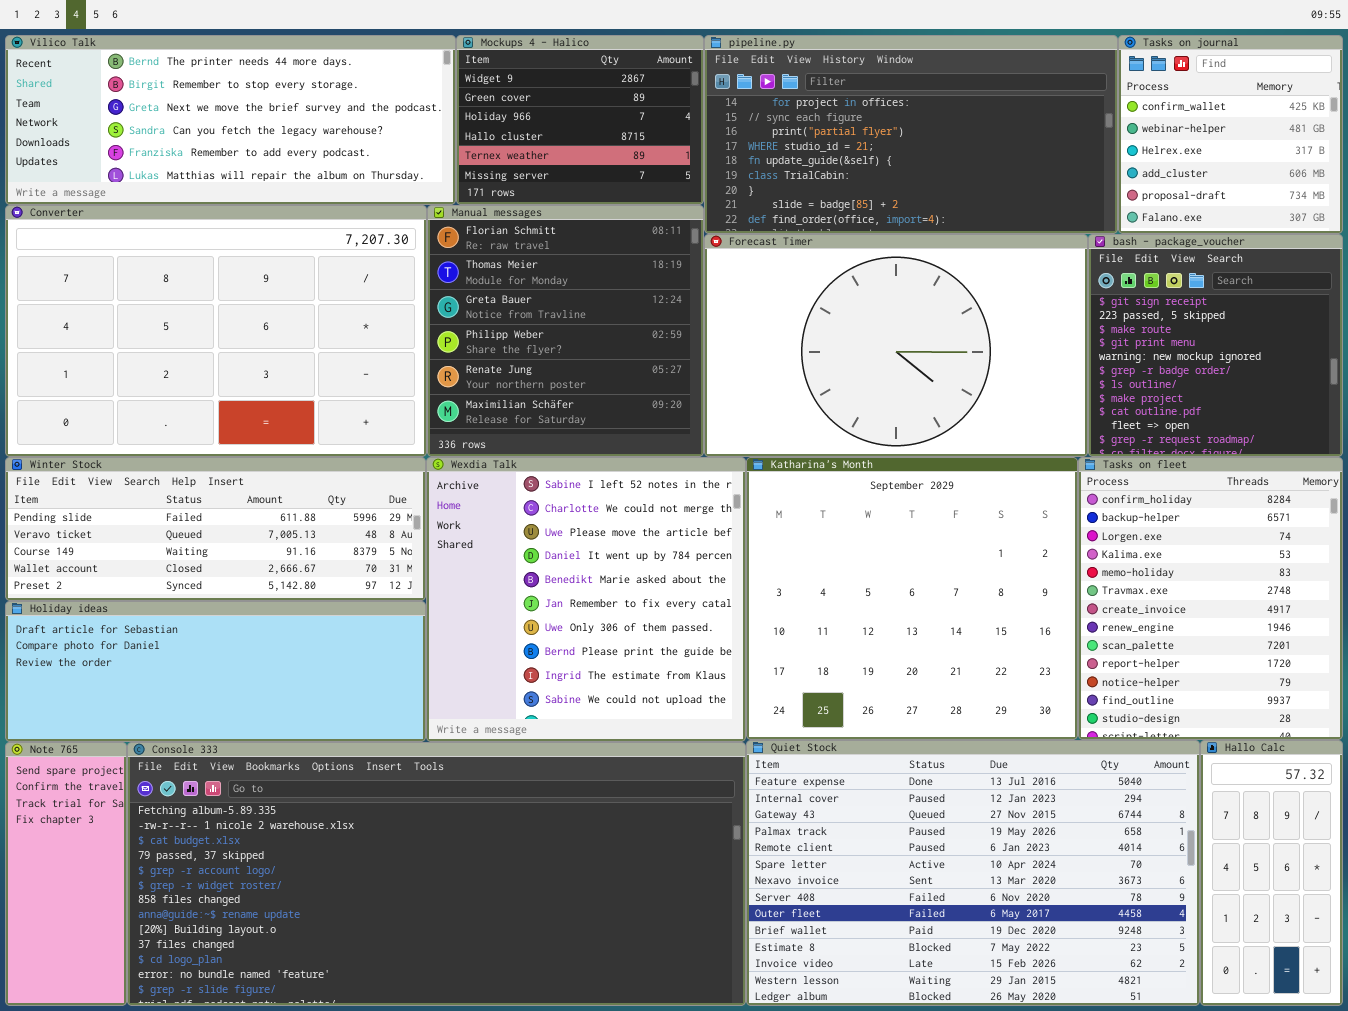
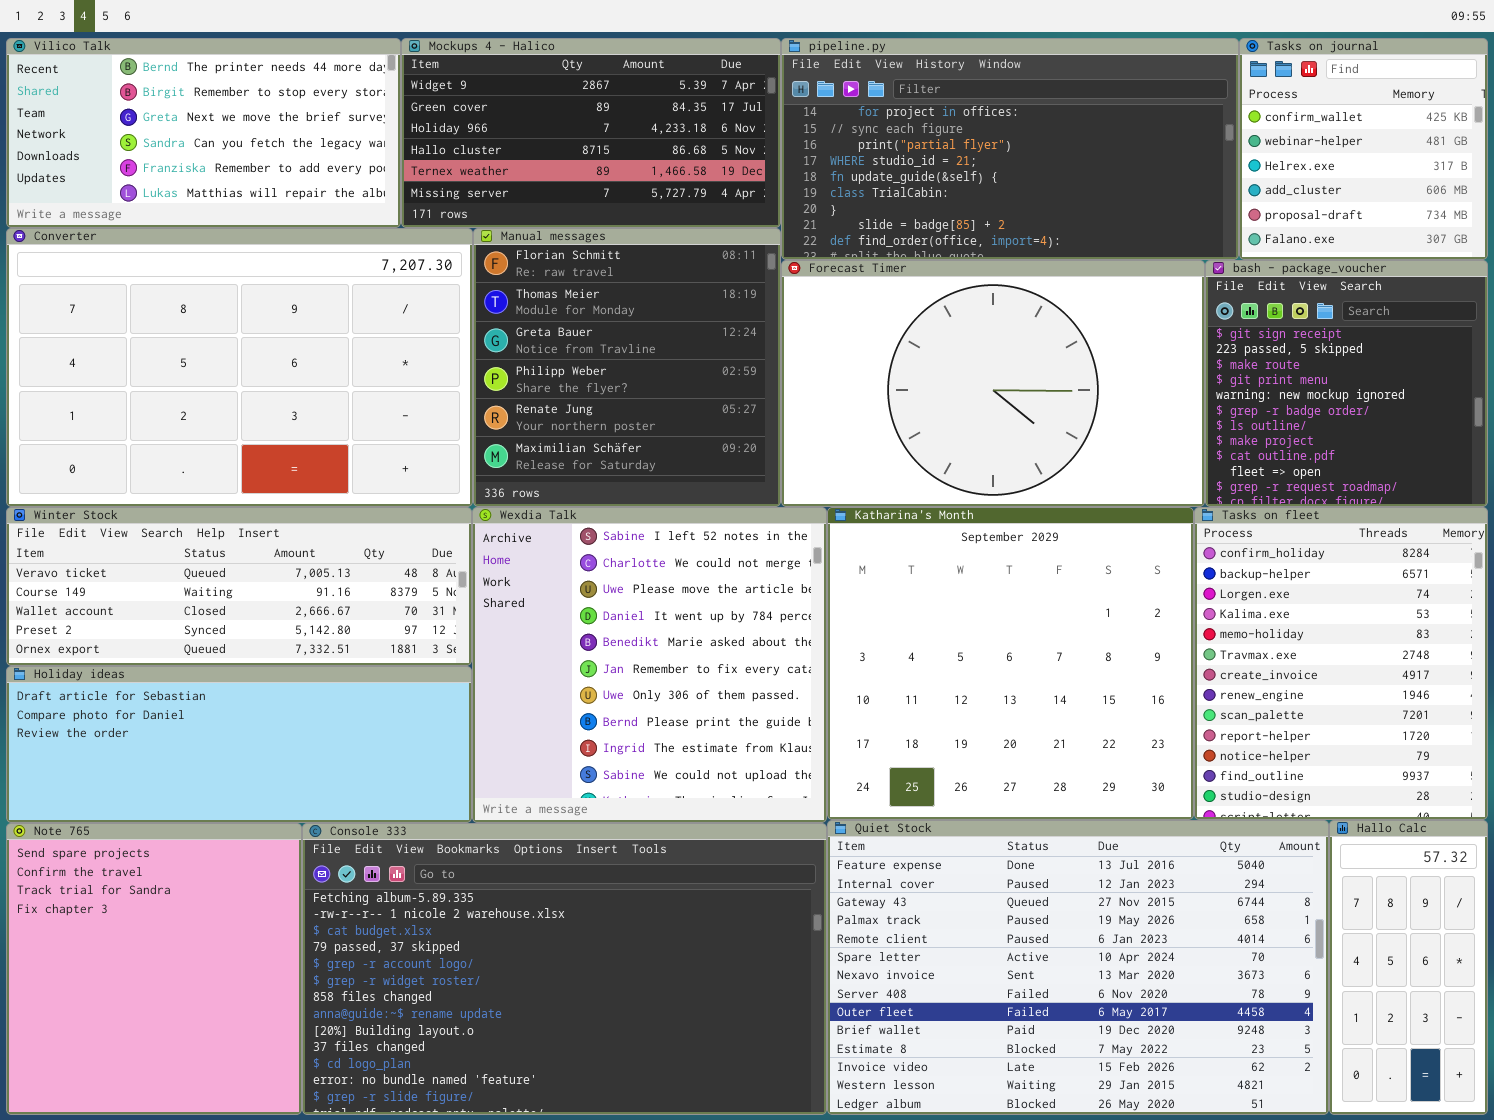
Vilico Talk: [5,35,456,205] -> [6,38,401,228], resized
Mockups 4 - Halico: [456,35,704,205] -> [401,38,781,228], resized
Winter Stock: [5,457,426,601] -> [6,507,472,666], scrolled down 1 row
Note 765: [5,742,127,1006] -> [6,823,302,1115], resized
Console 333: [127,742,746,1006] -> [302,823,827,1115], resized

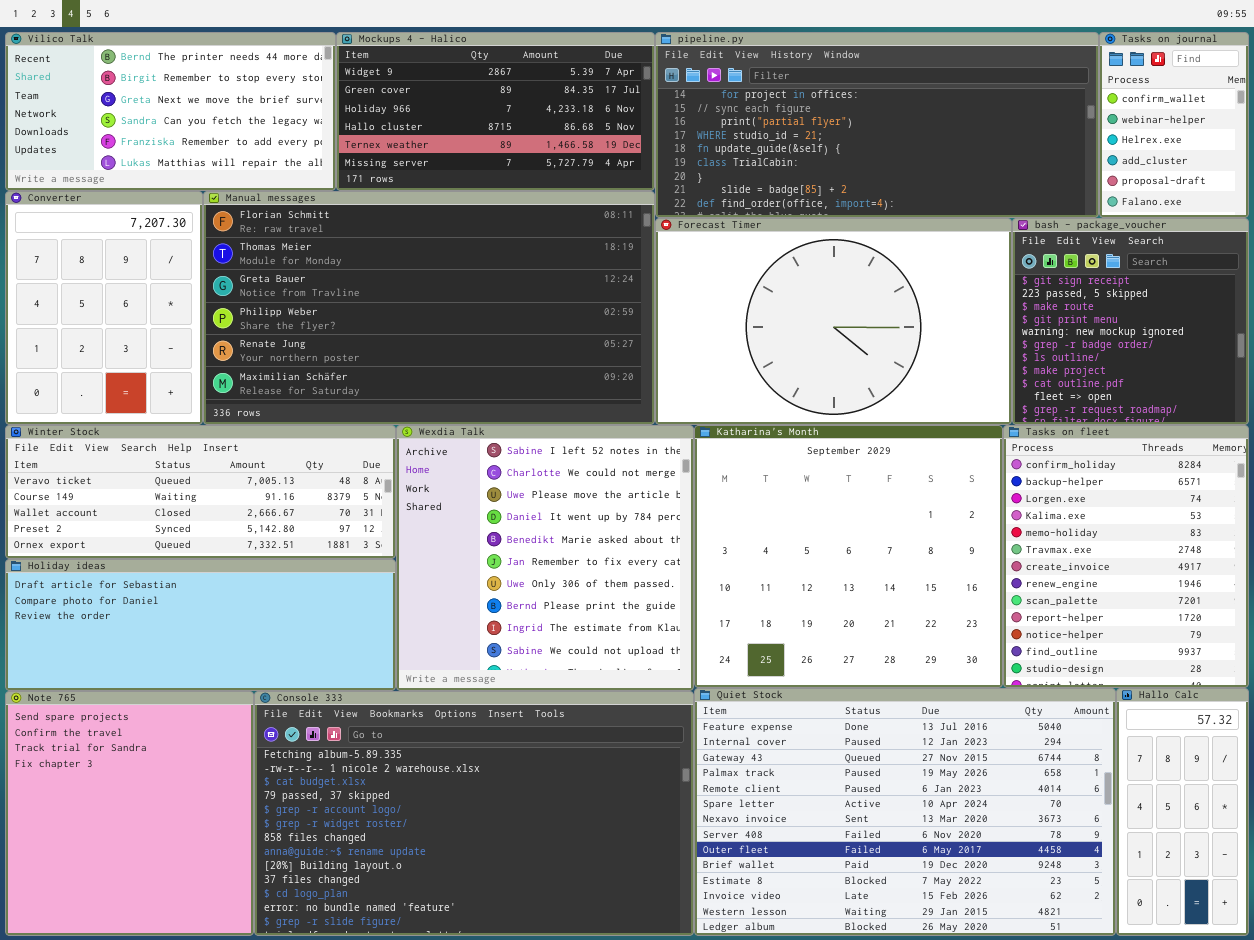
pipeline.py: [781,38,1239,260] -> [655,32,1099,218], resized
Tasks on journal: [1239,38,1488,260] -> [1099,32,1249,218], resized
Converter: [6,228,473,507] -> [5,191,203,425], resized
Manual messages: [473,228,781,507] -> [203,191,655,425], resized

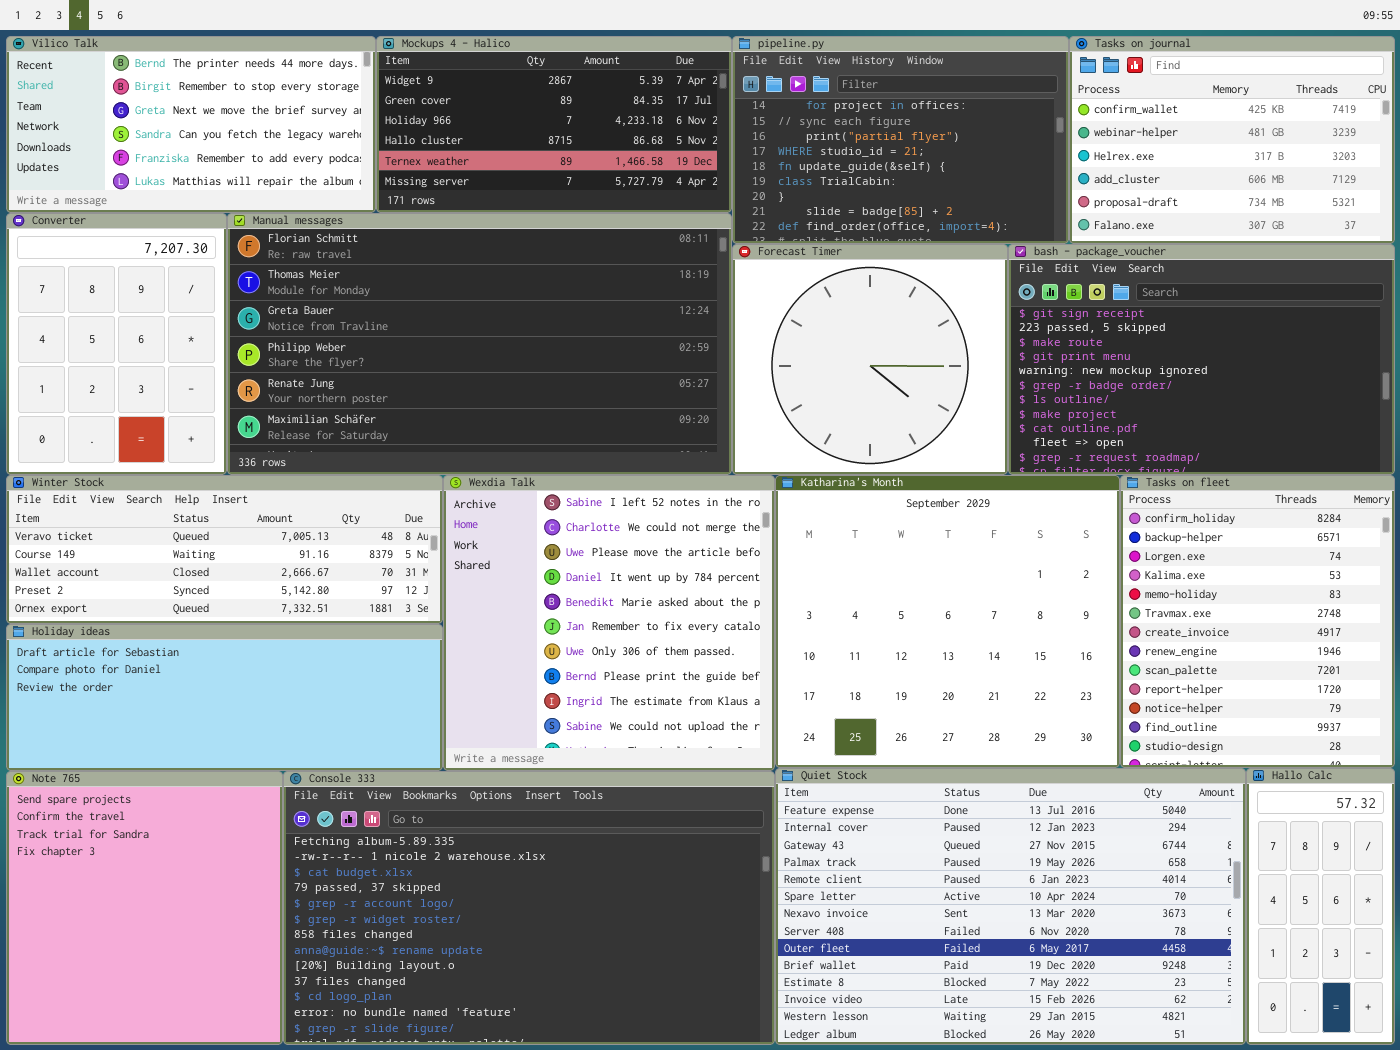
pipeline.py: [655,32,1099,218] -> [732,36,1069,244], resized
Tasks on journal: [1099,32,1249,218] -> [1069,36,1395,244], resized
Forecast Timer: [655,218,1012,425] -> [732,244,1008,475], resized
bash - package_voucher: [1012,218,1249,425] -> [1008,244,1395,475], resized

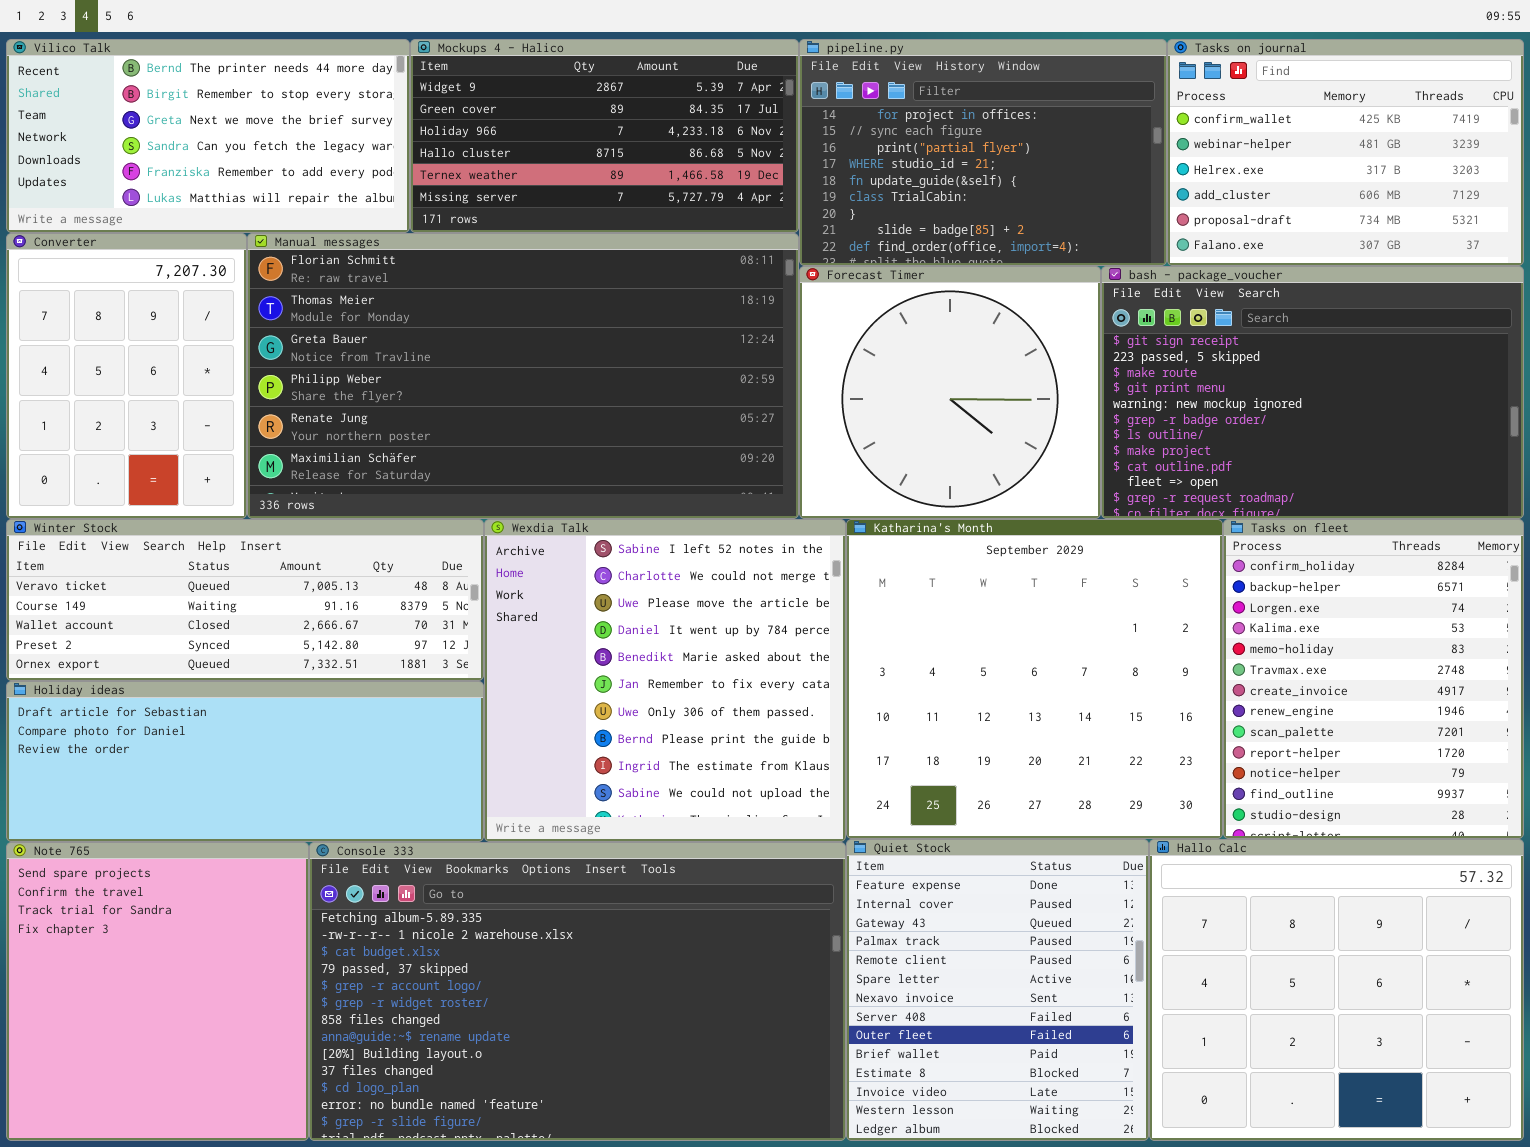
Quiet Stock: [775,768,1246,1045] -> [846,839,1149,1141], resized
Hallo Calc: [1246,768,1395,1045] -> [1149,839,1524,1141], resized

